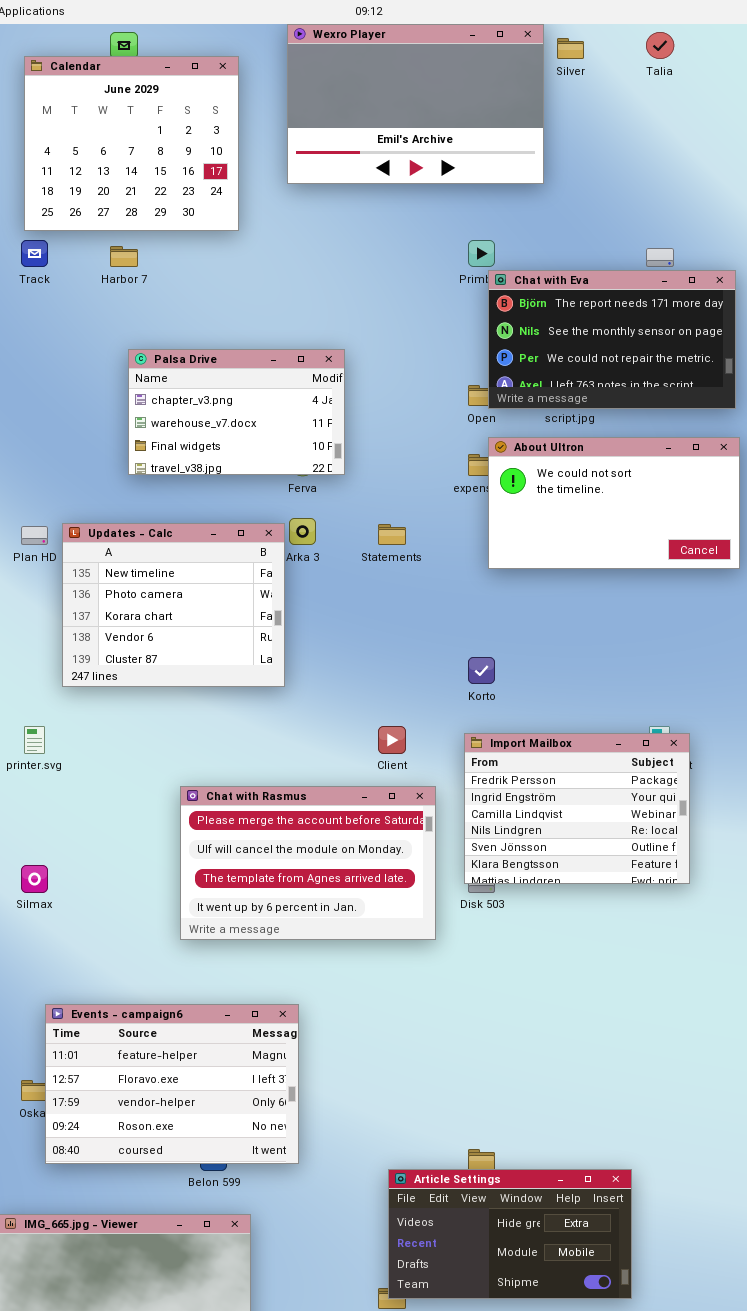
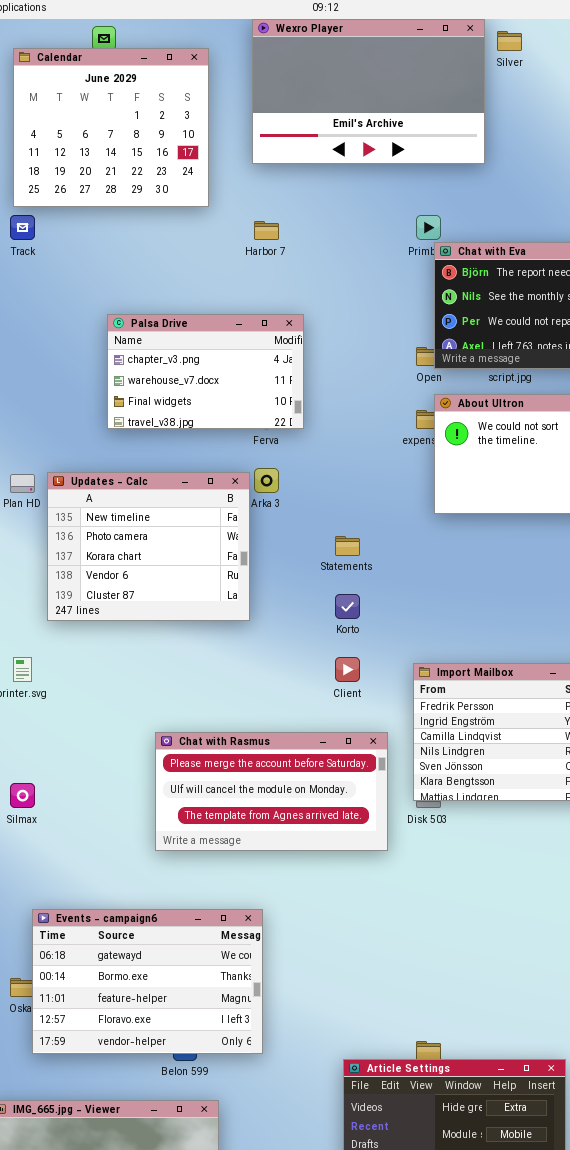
Harbor 7: [110,246,138,267] -> [254,221,279,240], moved
Statements: [378,524,406,545] -> [335,536,360,556], moved
Korto: [468,657,495,684] -> [335,594,360,619], moved
Chat with Rasmus: [180,786,436,940] -> [155,732,388,851], resized
Events - campaign6: [45,1004,299,1164] -> [32,909,263,1054], scrolled up 2 rows

